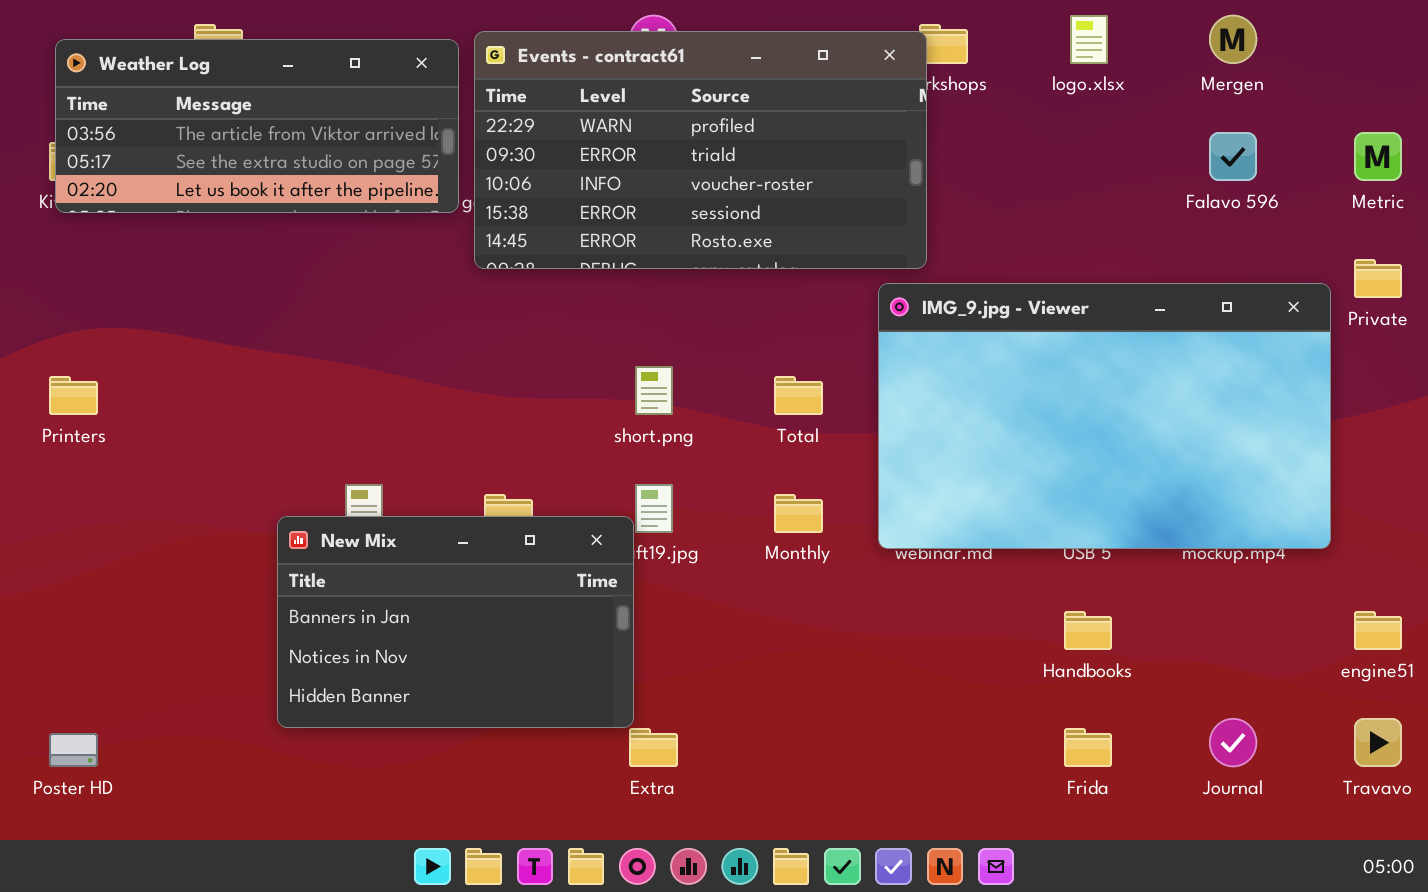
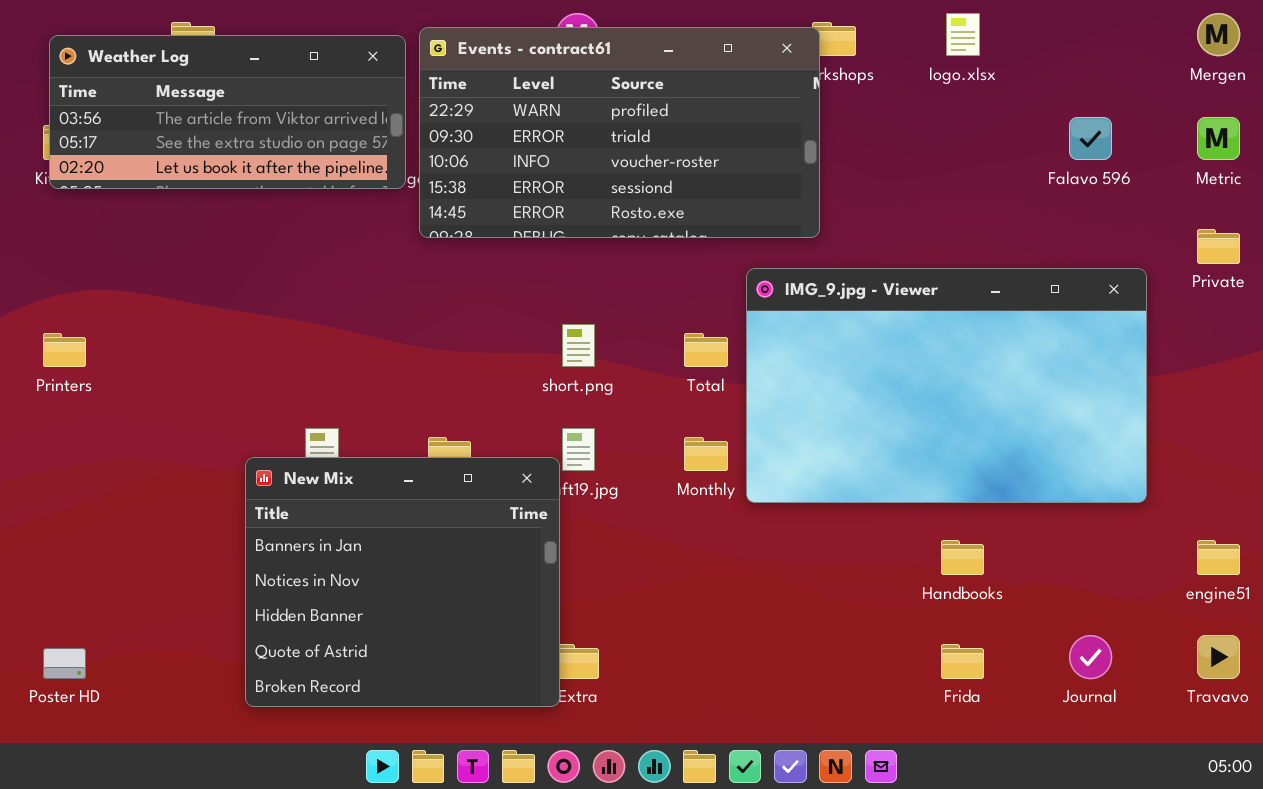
Mergen: [1209,15,1257,64] -> [1197,13,1240,56], moved
IMG_9.jpg - Viewer: [878,283,1331,549] -> [746,268,1147,503], moved
New Mix: [277,516,634,728] -> [245,457,560,707], resized

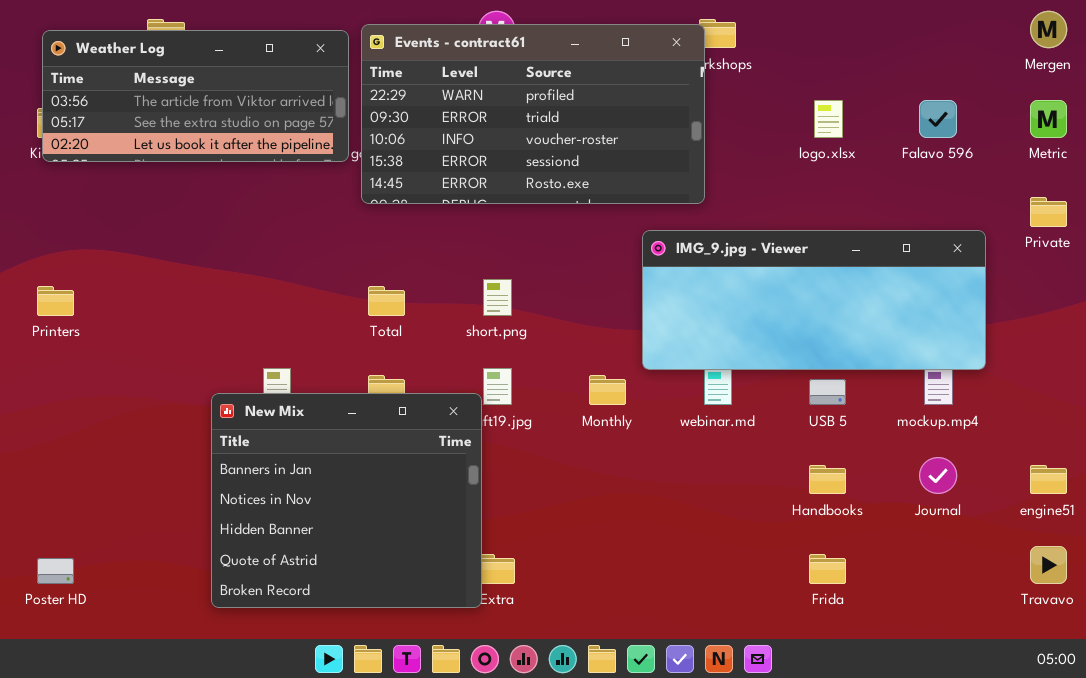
logo.xlsx: [946,13,980,56] -> [814,100,843,138], moved
IMG_9.jpg - Viewer: [746,268,1147,503] -> [642,230,986,370], resized
Total: [684,333,728,367] -> [368,286,405,316], moved
Journal: [1069,635,1112,679] -> [919,457,957,494], moved

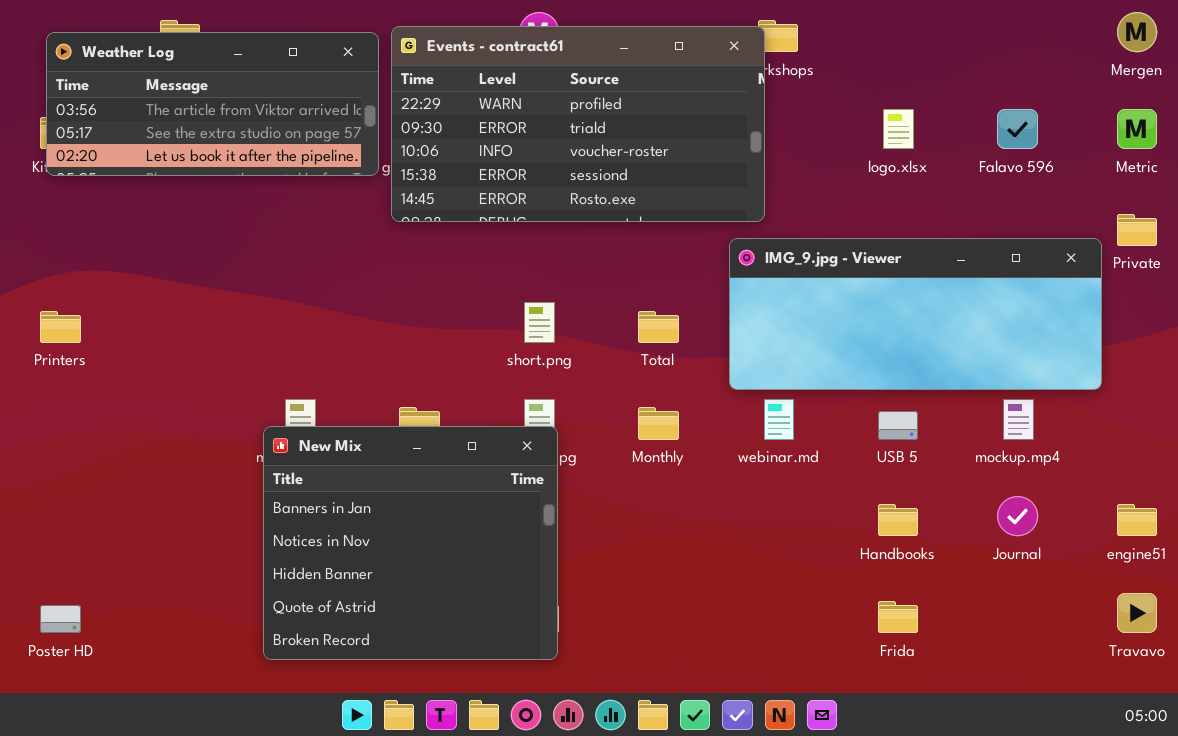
IMG_9.jpg - Viewer: [642,230,986,370] -> [729,238,1102,390], moved
Total: [368,286,405,316] -> [638,311,679,343], moved
New Mix: [211,393,482,608] -> [263,426,558,660], moved

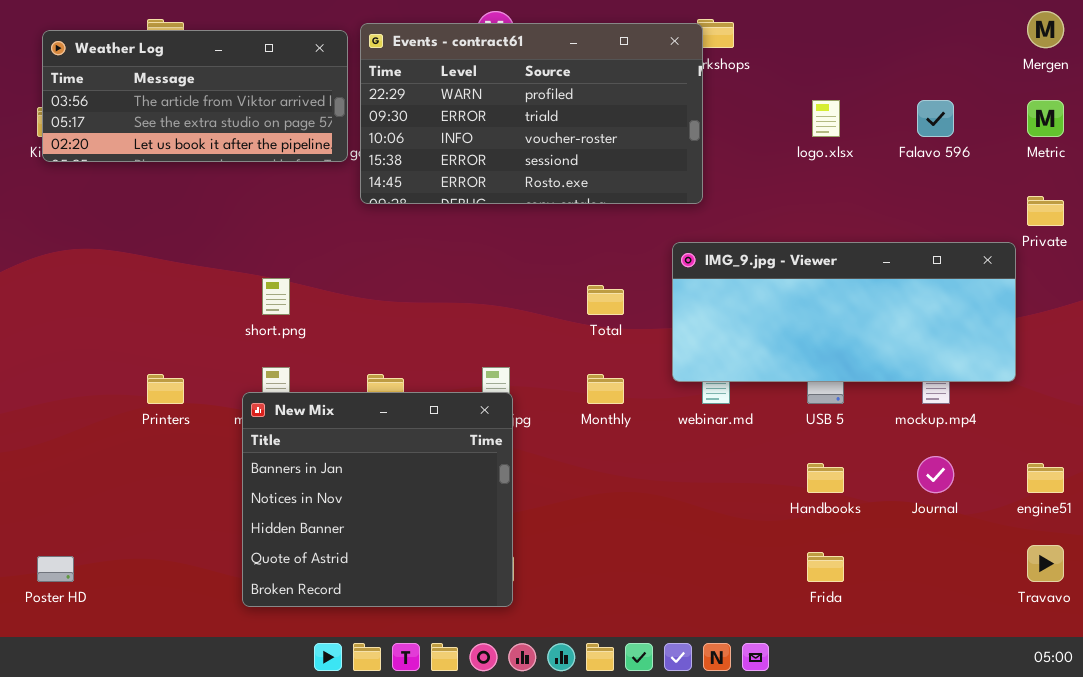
IMG_9.jpg - Viewer: [729,238,1102,390] -> [672,242,1016,382], moved
short.png: [524,302,555,343] -> [262,278,290,315], moved
Printers: [40,311,81,343] -> [147,374,184,404], moved

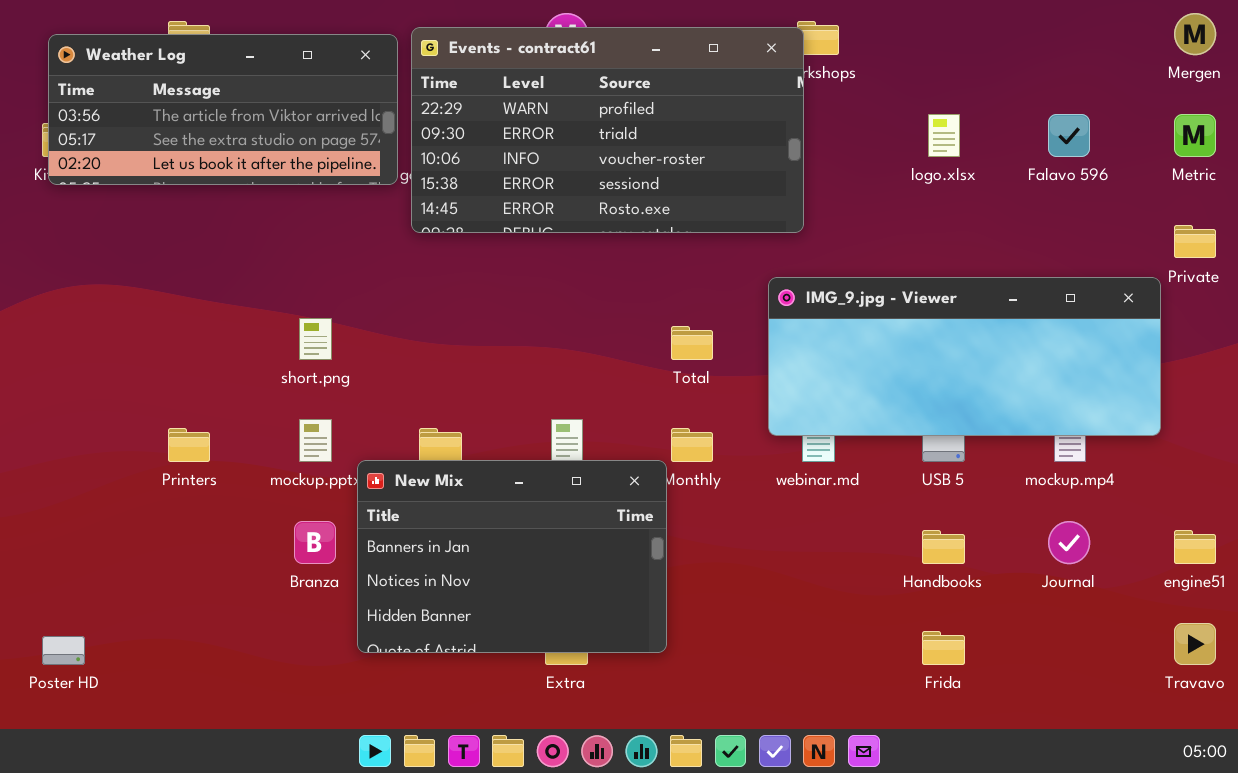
New Mix: [242,392,513,607] -> [357,460,667,653], moved, resized

